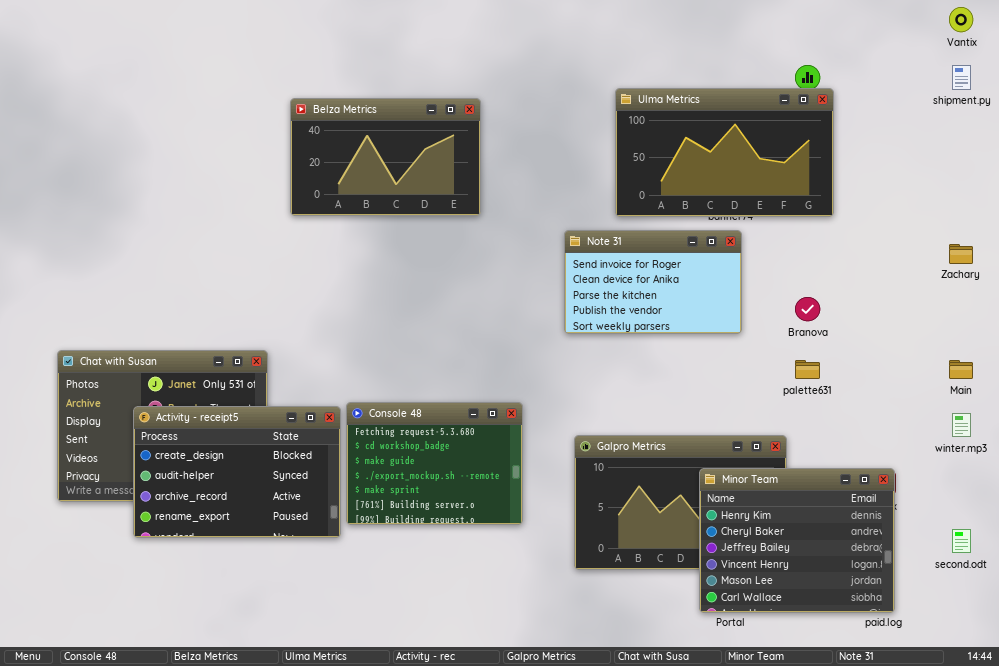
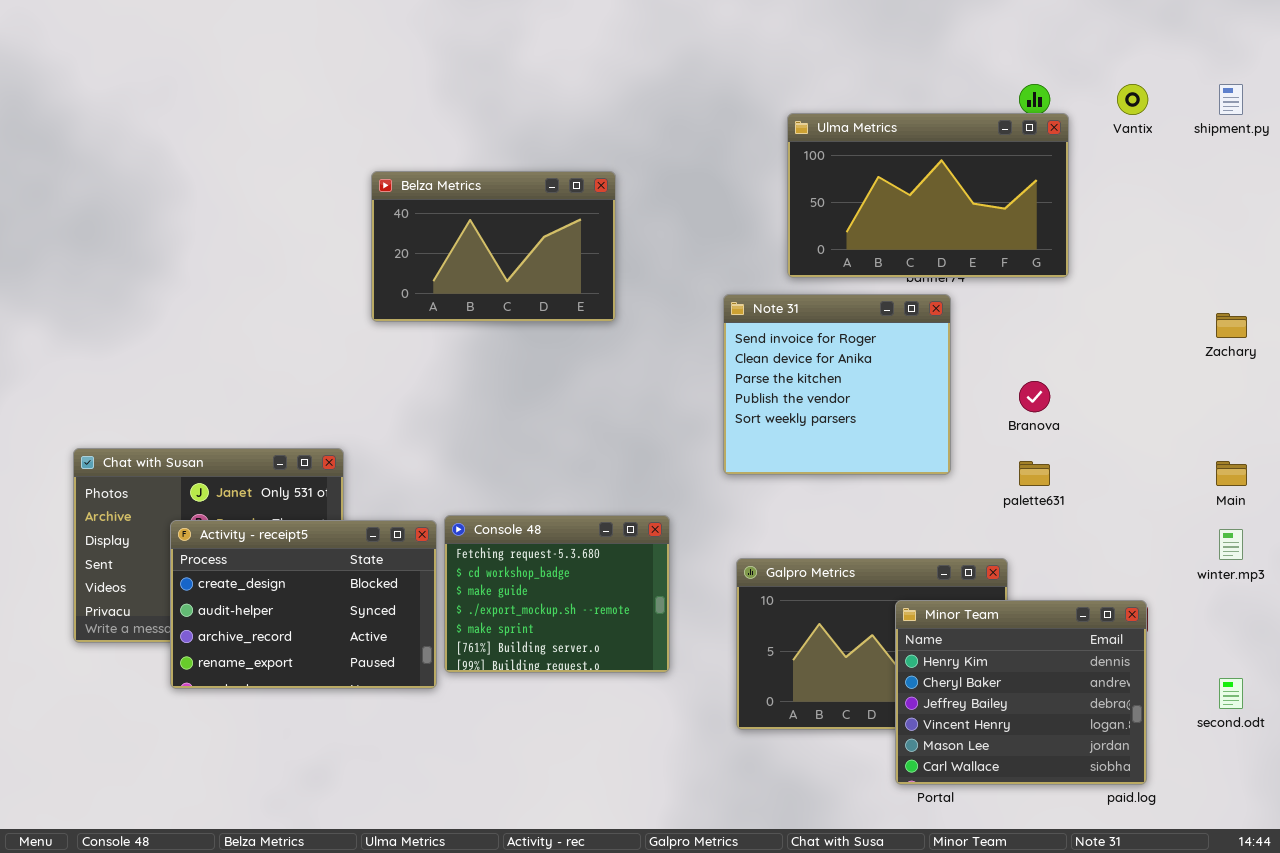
Vantix: [949,7,973,32] -> [1117,84,1148,115], moved
Belza Metrics: [290,98,481,216] -> [371,171,616,322], moved
Note 31: [564,230,742,334] -> [723,294,951,475], resized

